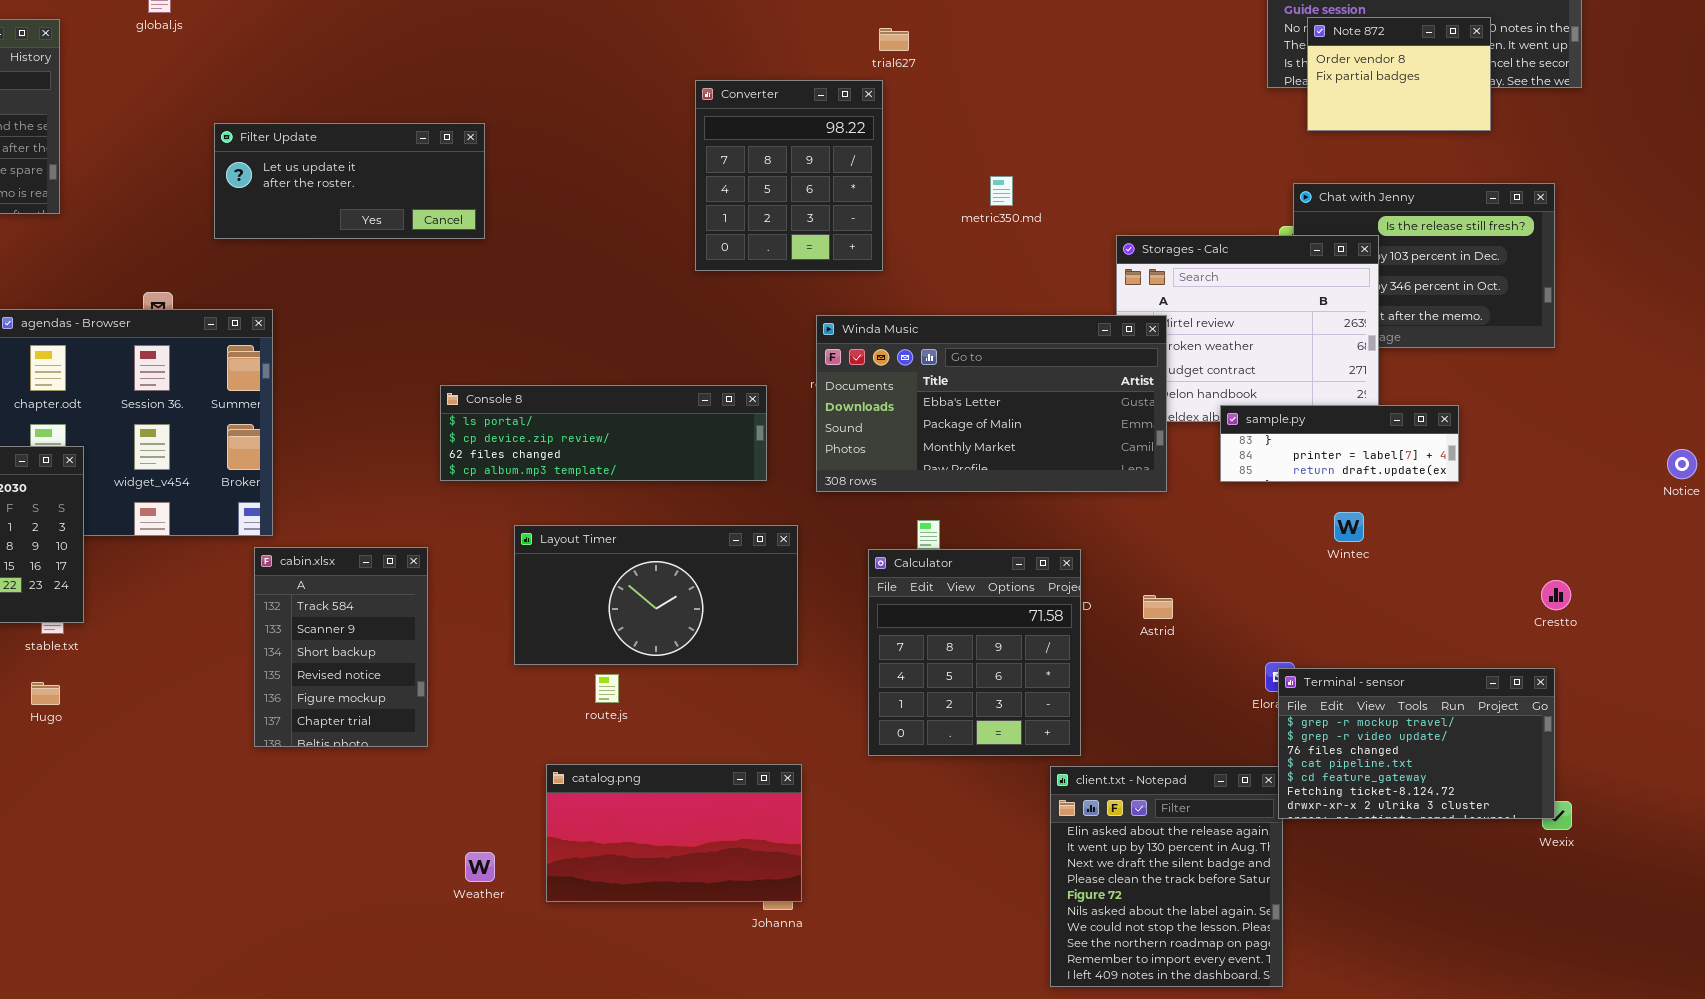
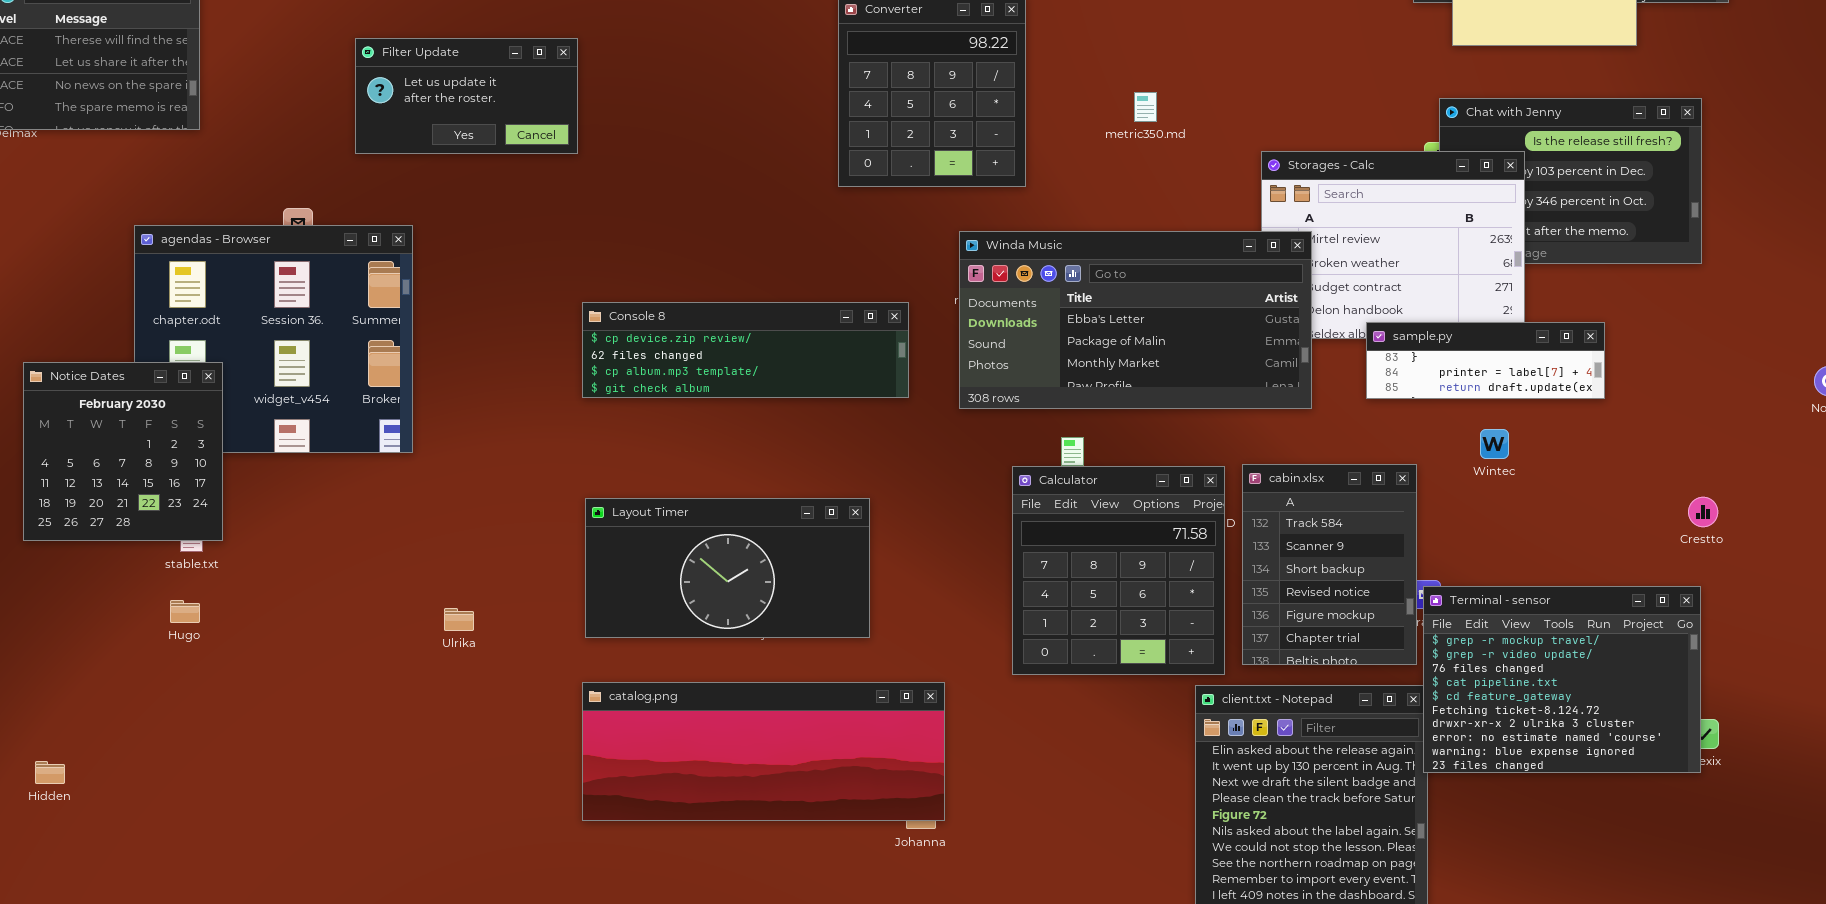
Filter Update: [214,123,485,239] -> [355,38,578,154], resized
Console 8: [440,385,767,481] -> [582,302,909,398], scrolled down 1 row
Layout Timer: [514,525,798,665] -> [585,498,870,638], moved
cabin.xlsx: [254,547,428,747] -> [1242,464,1417,665], moved
Terminal - sensor: [1278,668,1555,819] -> [1423,586,1701,773], resized
catalog.png: [546,764,802,902] -> [582,682,945,821], resized

